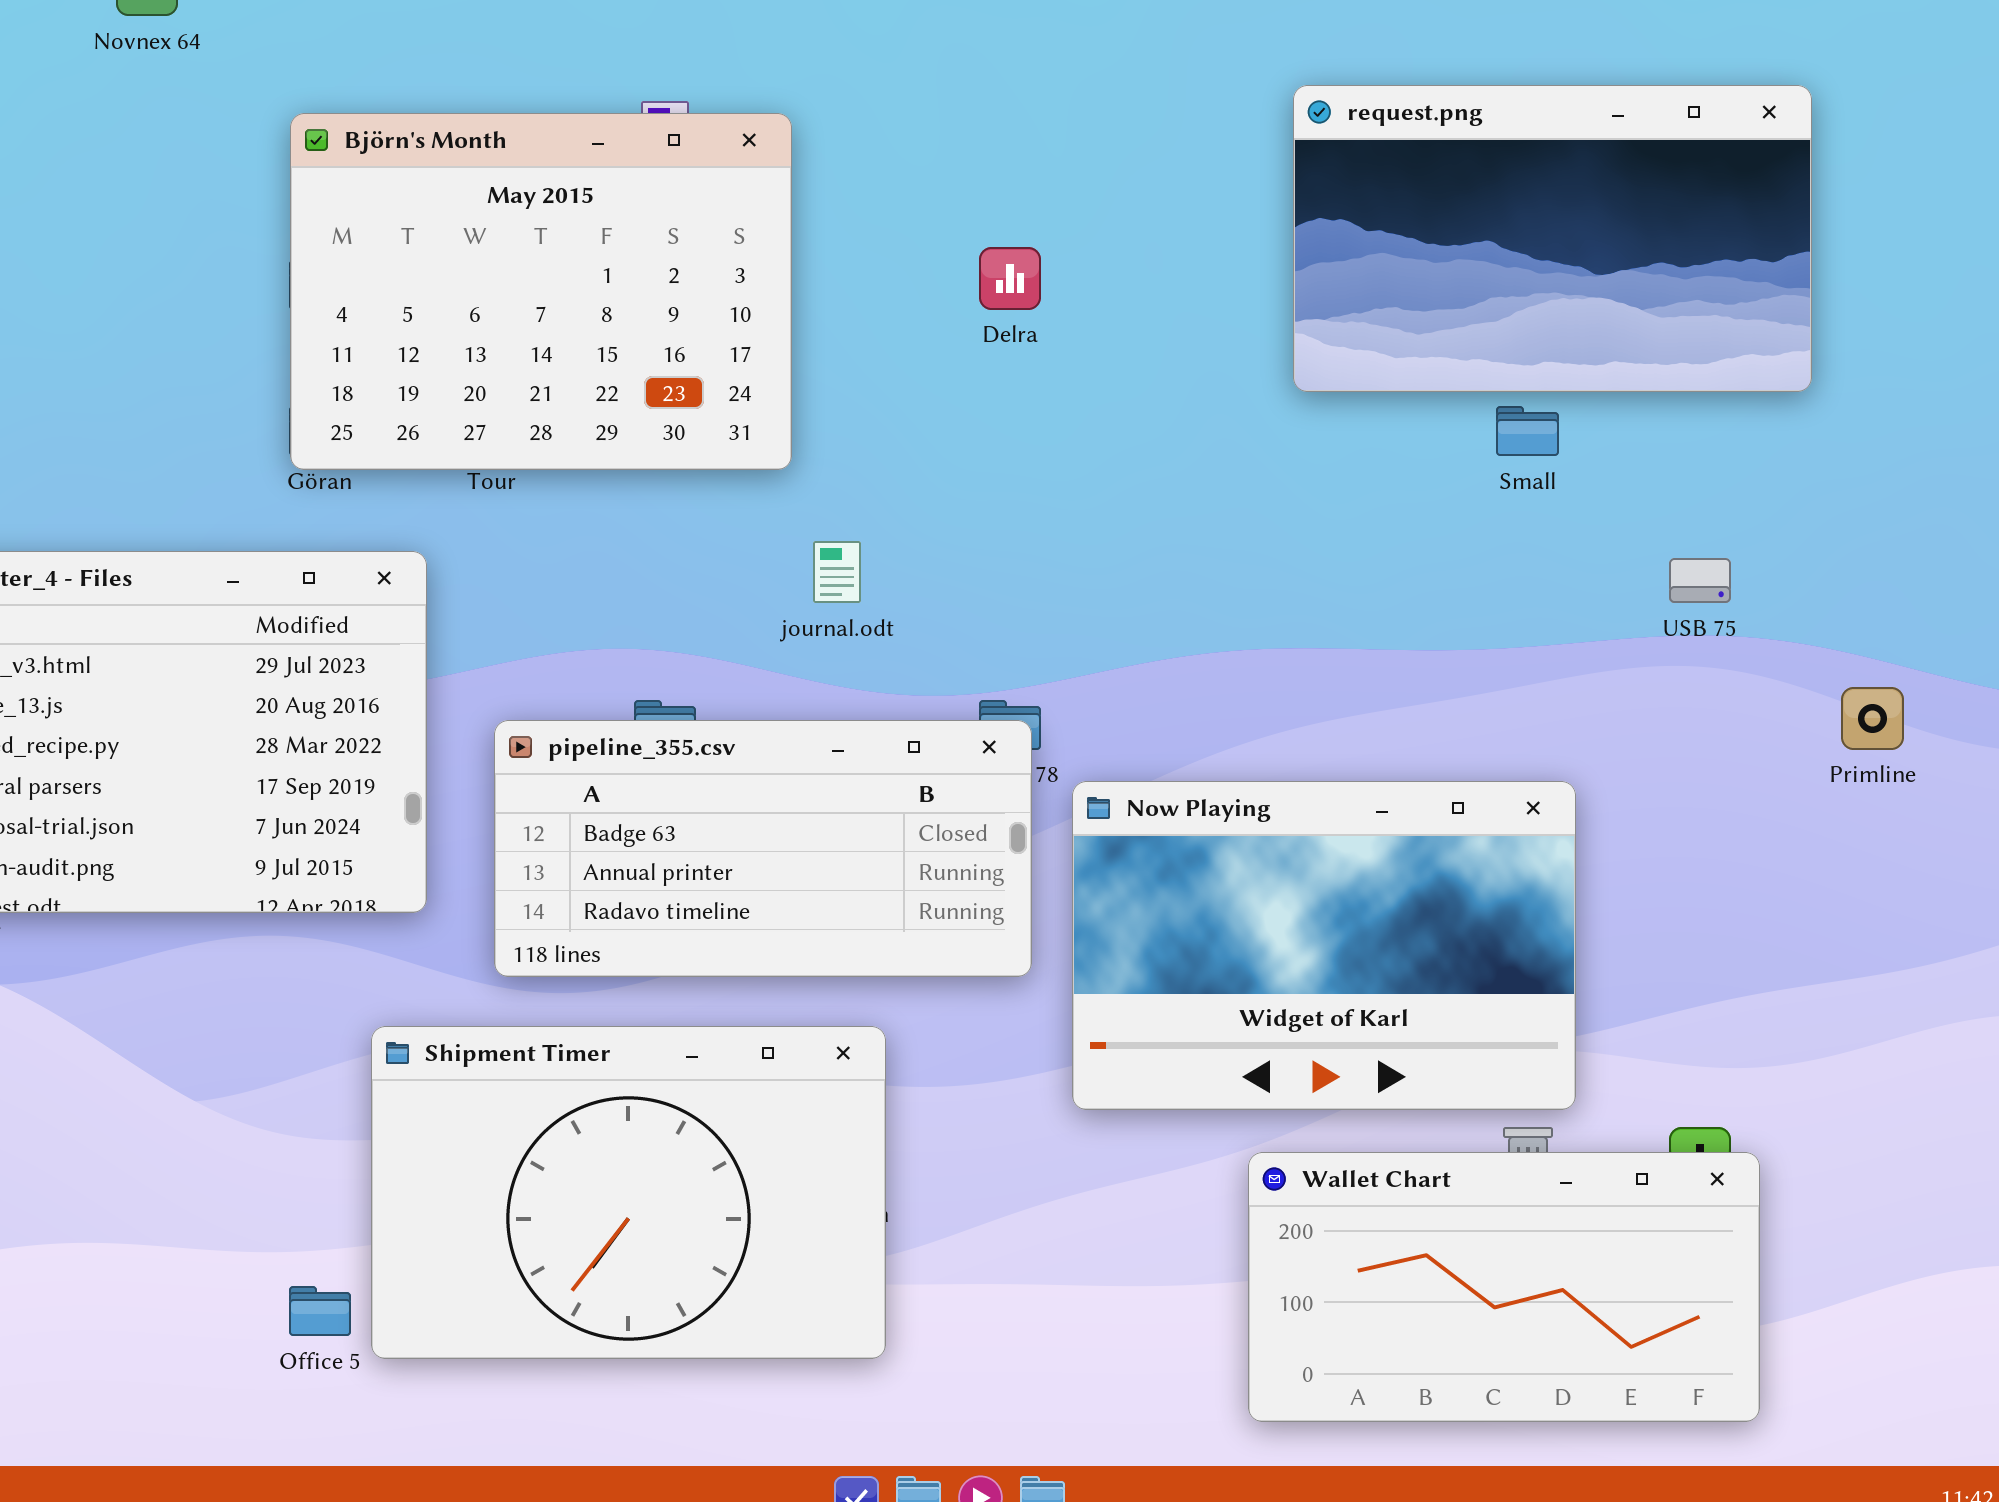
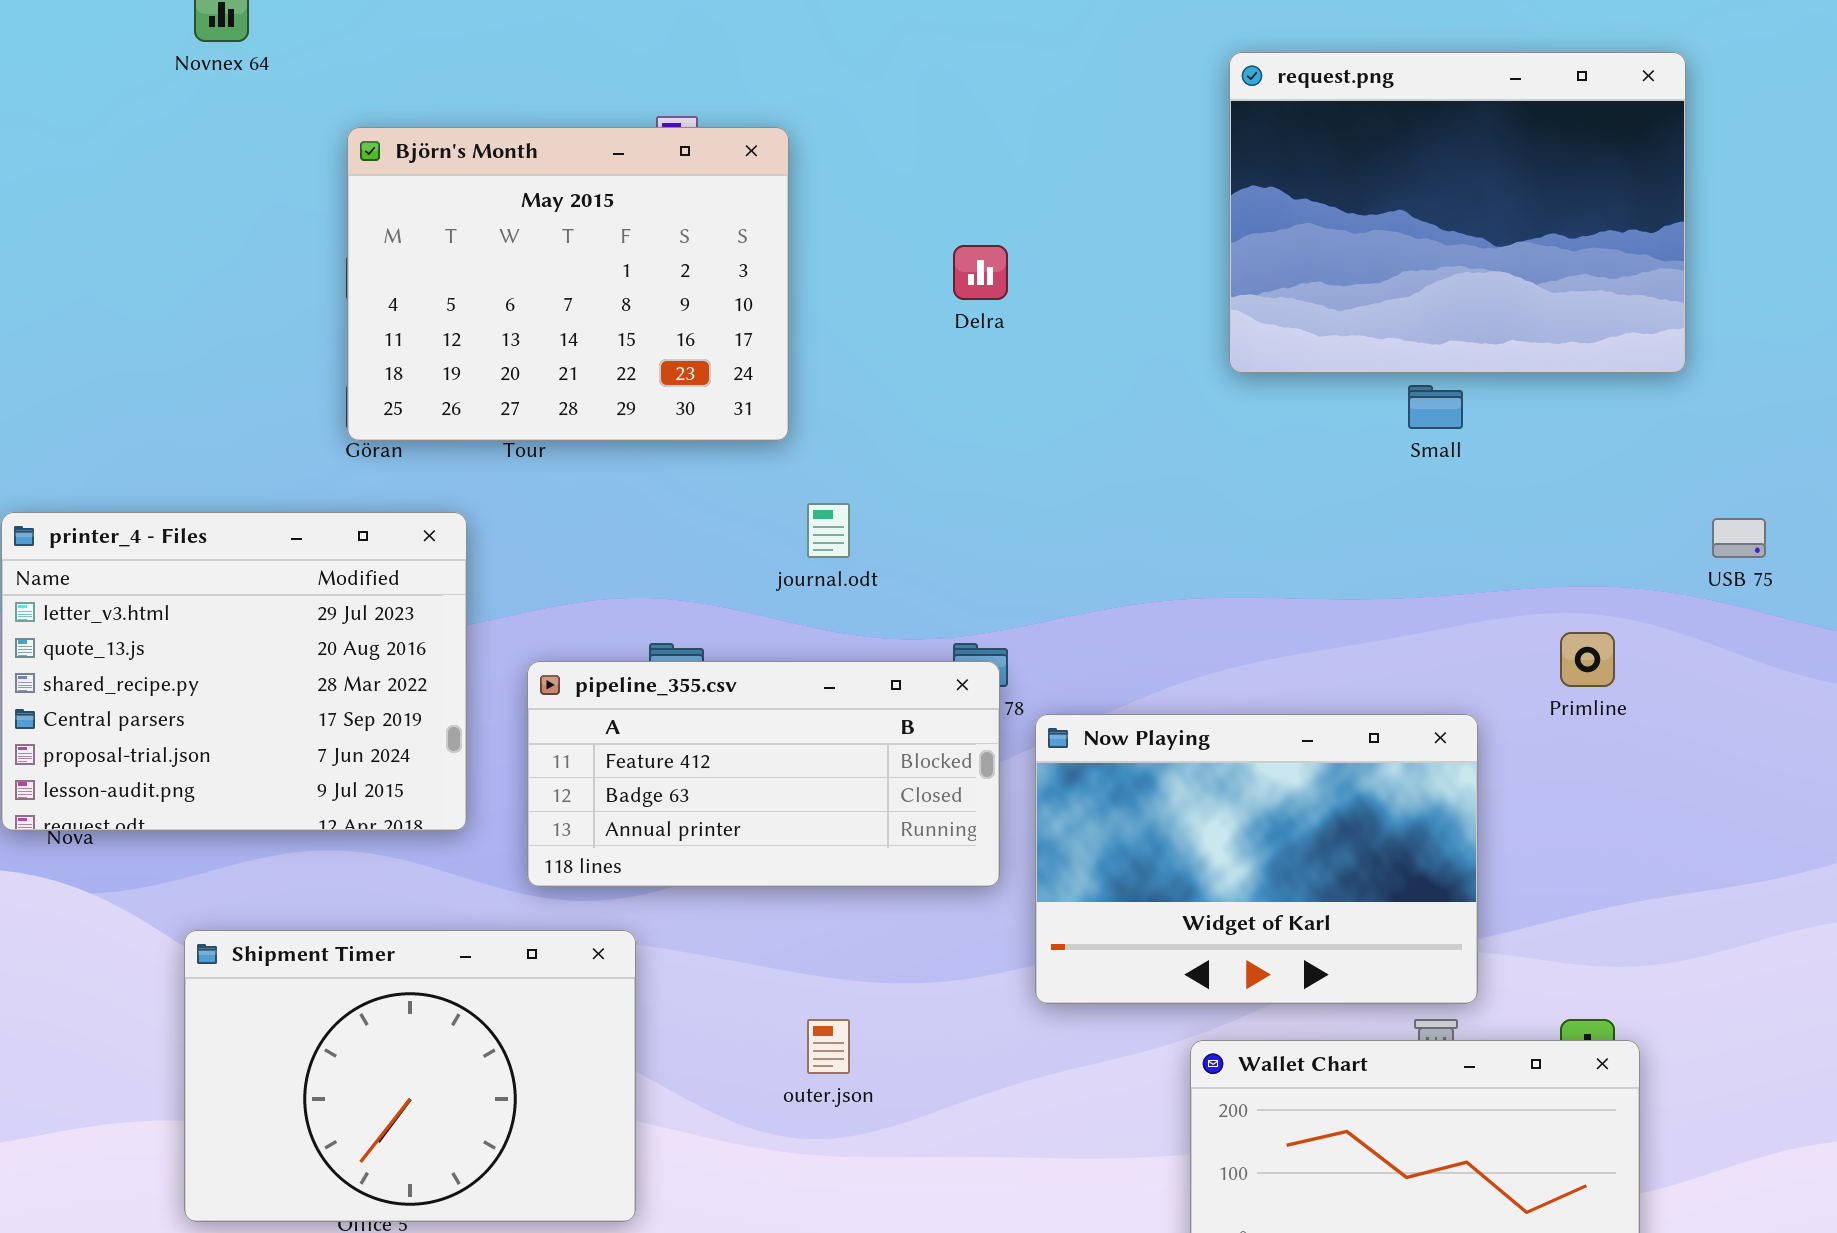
request.png: [1293,85,1812,392] -> [1229,52,1686,373], resized
USB 75: [1669,558,1731,603] -> [1712,518,1766,558], moved
Primline: [1841,687,1904,750] -> [1560,632,1615,687], moved
pipeline_355.csv: [494,720,1032,977] -> [527,661,1000,887], scrolled up 1 row
Shipment Timer: [371,1026,886,1359] -> [184,930,636,1222], moved

